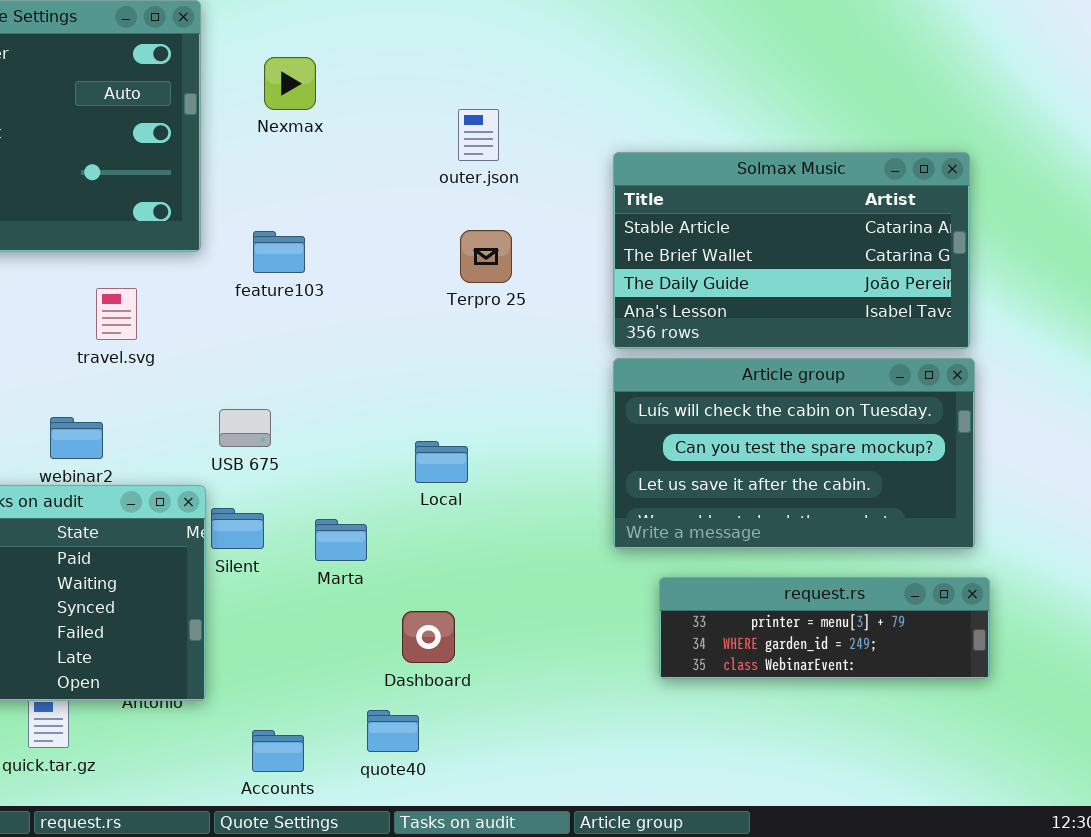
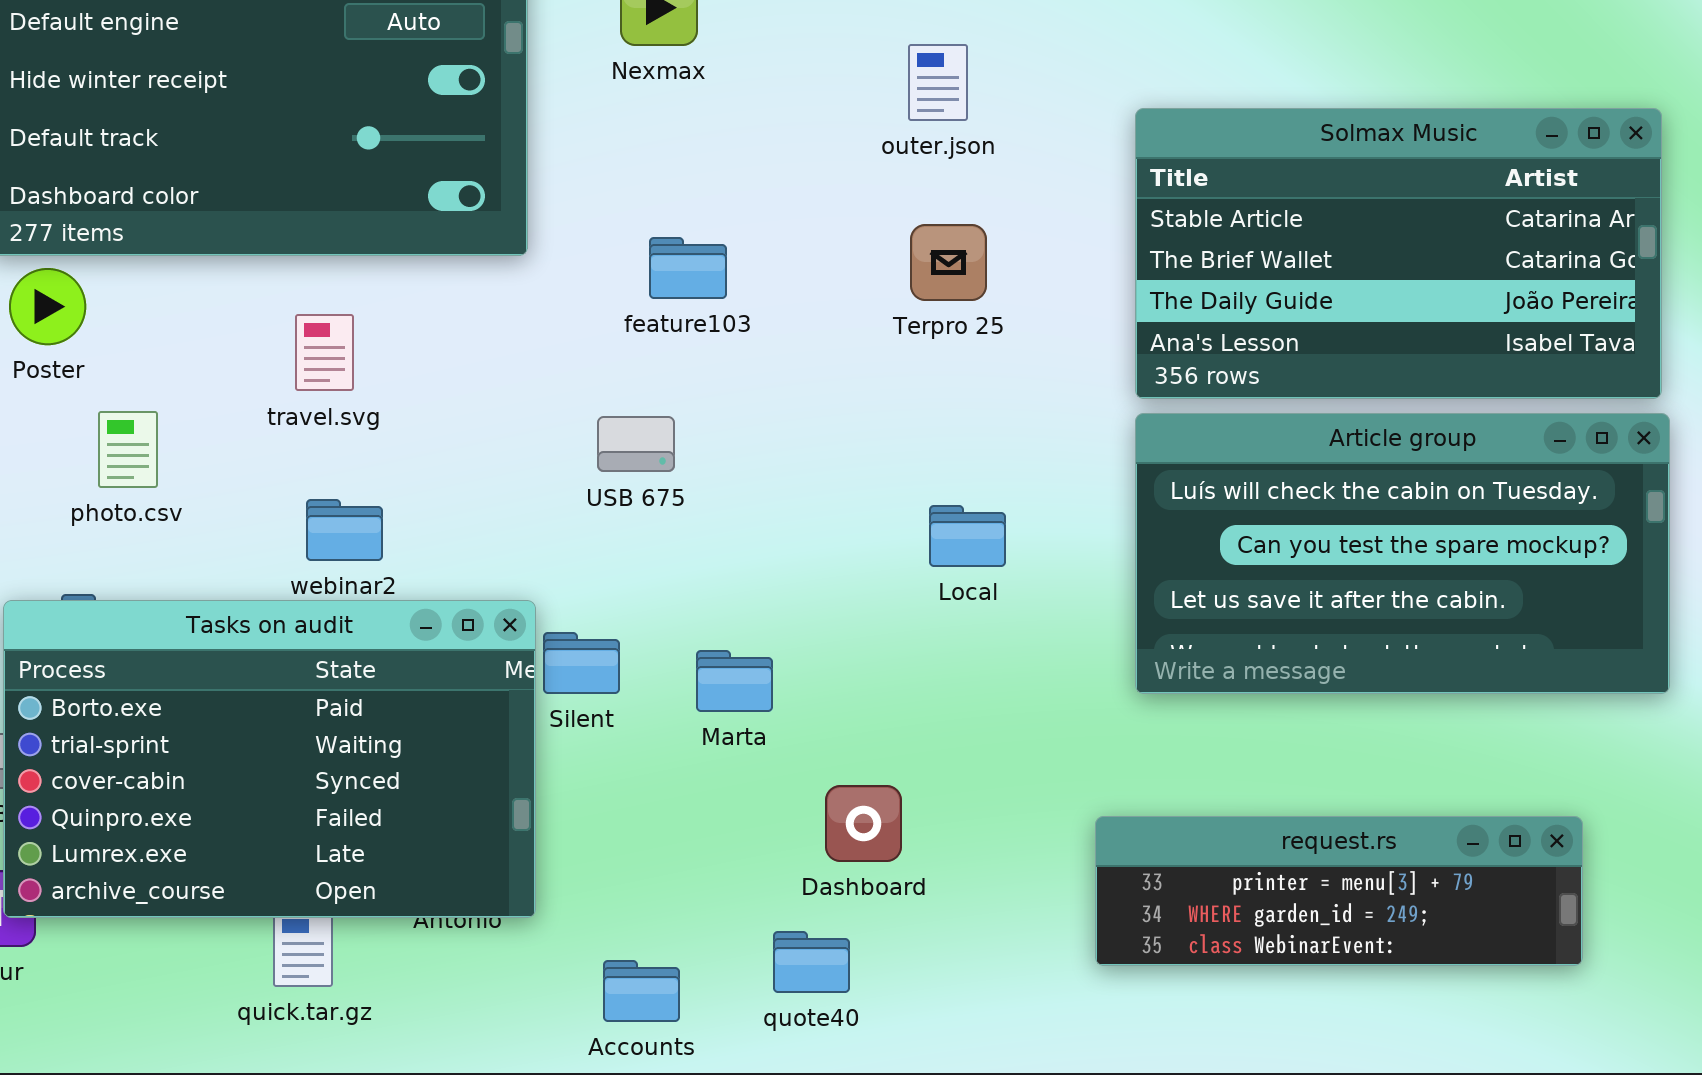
feature103: [253,231,305,273] -> [649,237,727,299], moved
travel.svg: [96,288,137,340] -> [295,314,354,391], moved
USB 675: [219,409,271,447] -> [597,416,675,472], moved
Local: [415,441,468,483] -> [929,505,1006,567], moved
request.rs: [659,577,990,679] -> [1095,816,1583,966], moved

